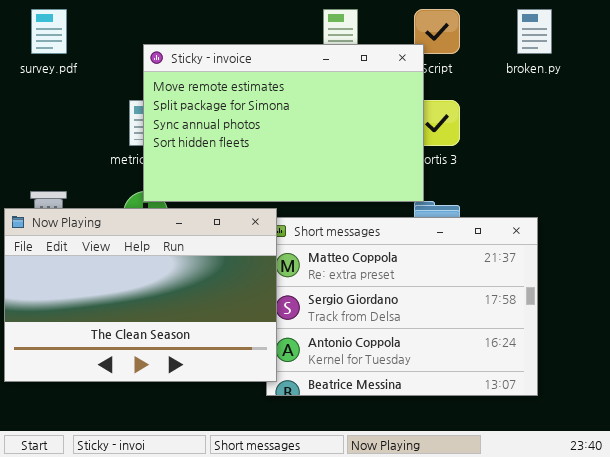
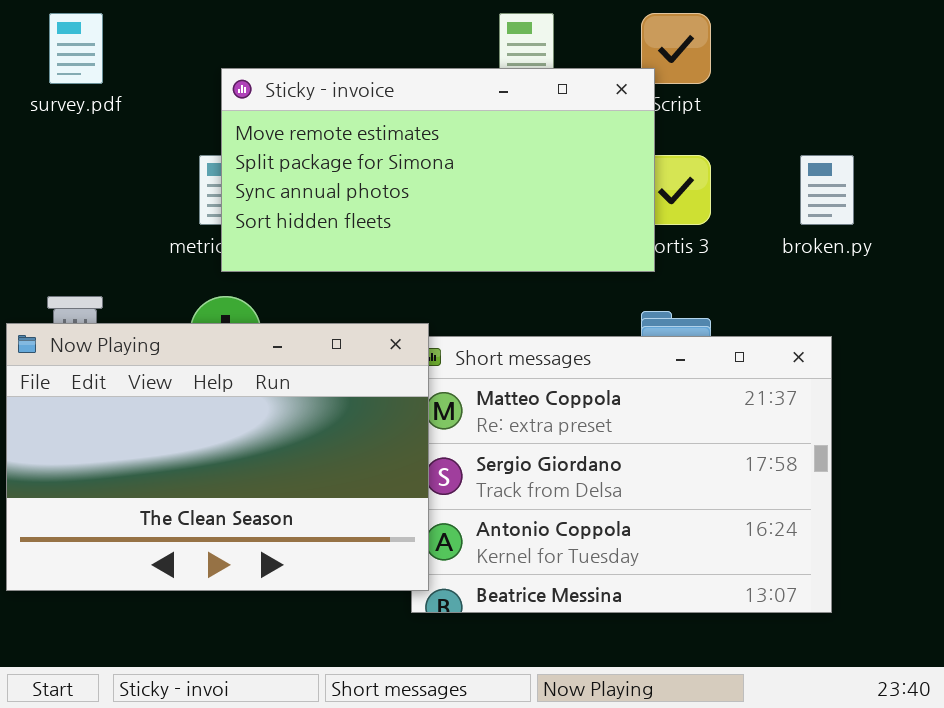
broken.py: [517,9,552,54] -> [800,155,854,225], moved
Sticky - invoice: [143,44,424,202] -> [221,68,655,272], resized

